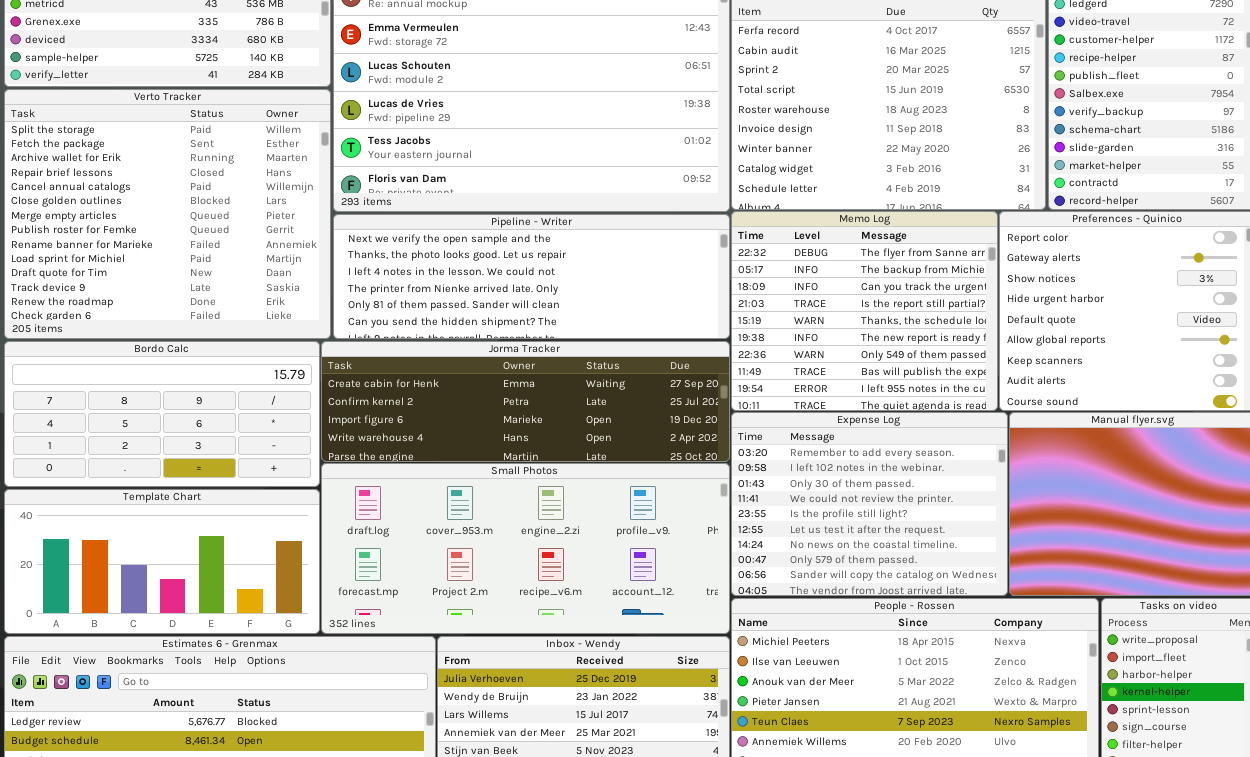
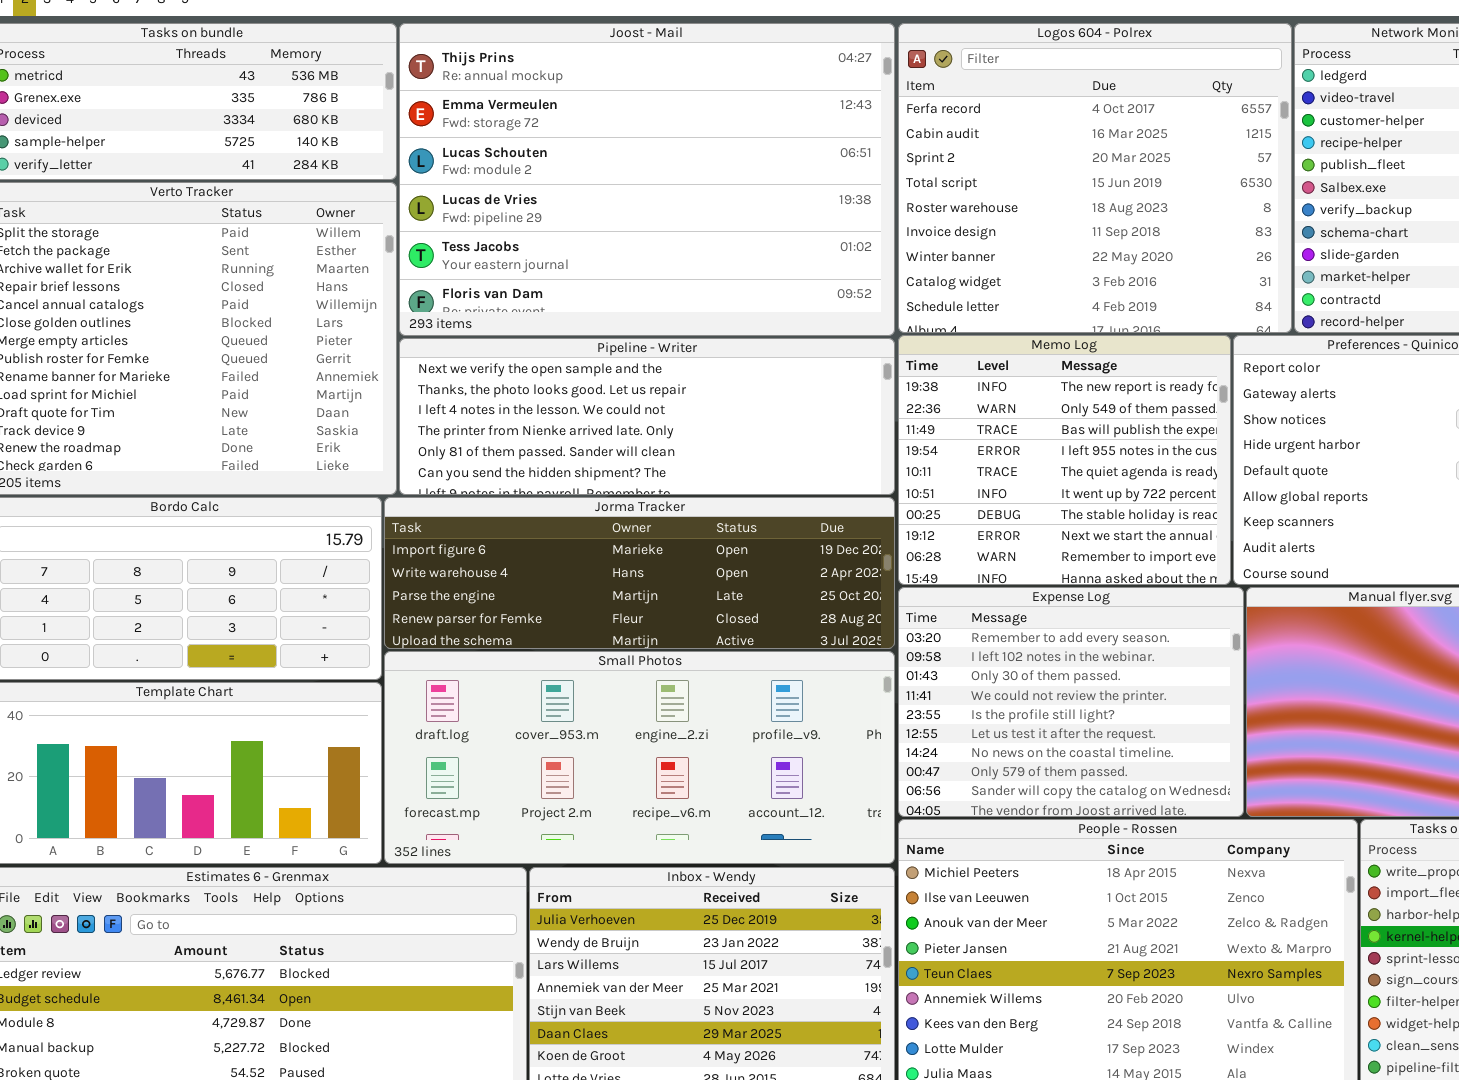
Memo Log: [731,211,998,411] -> [898,335,1231,585], scrolled down 5 rows
Jorma Tracker: [321,341,730,462] -> [384,497,895,649], scrolled down 2 rows

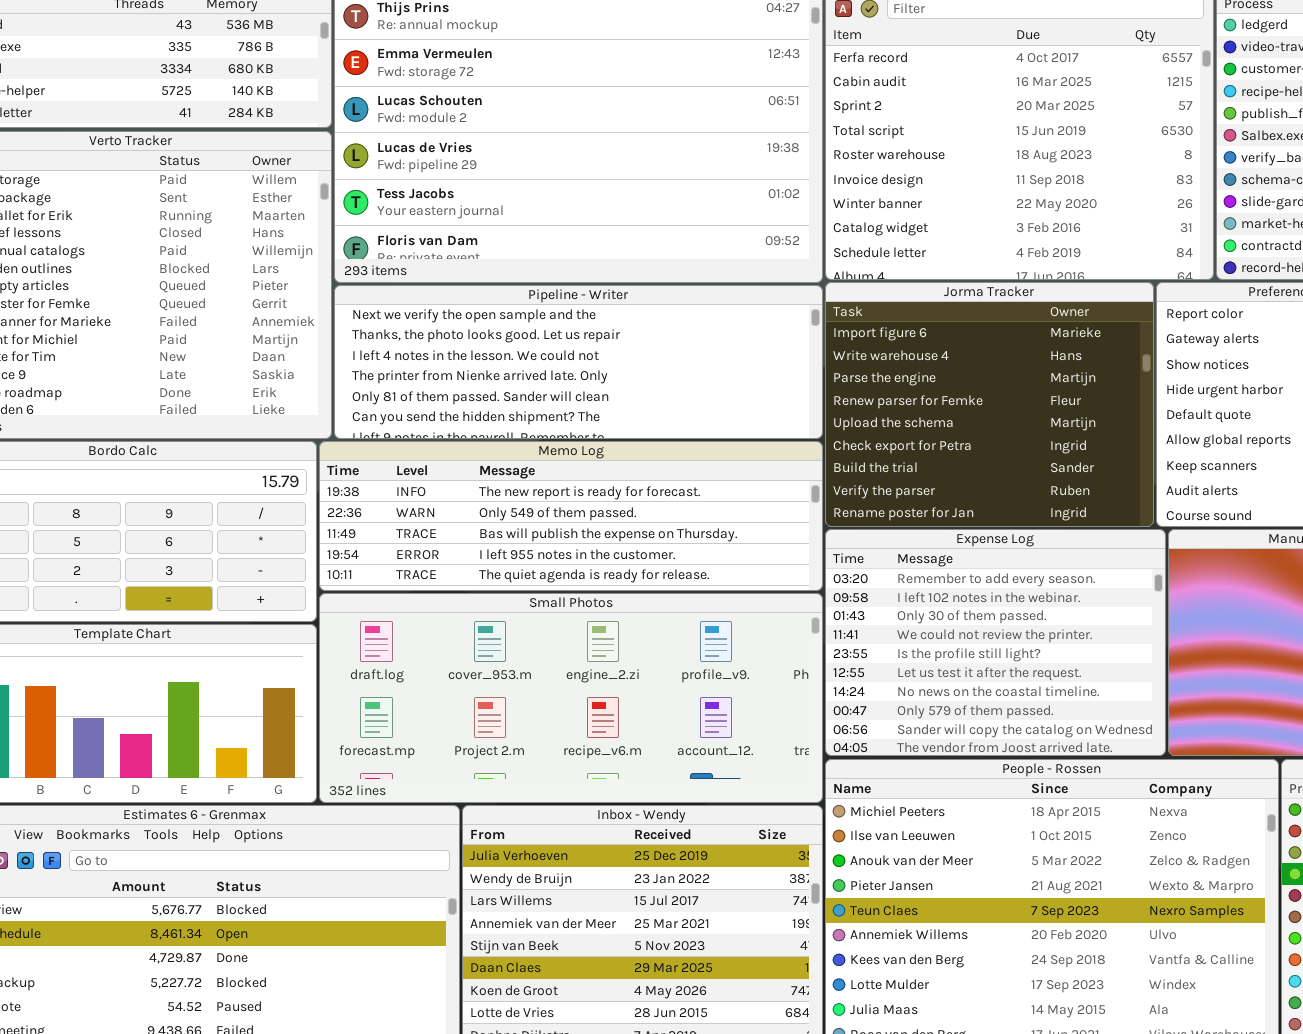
Memo Log: [898,335,1231,585] -> [319,441,823,591], moved, resized
Jorma Tracker: [384,497,895,649] -> [825,282,1154,527], moved, resized

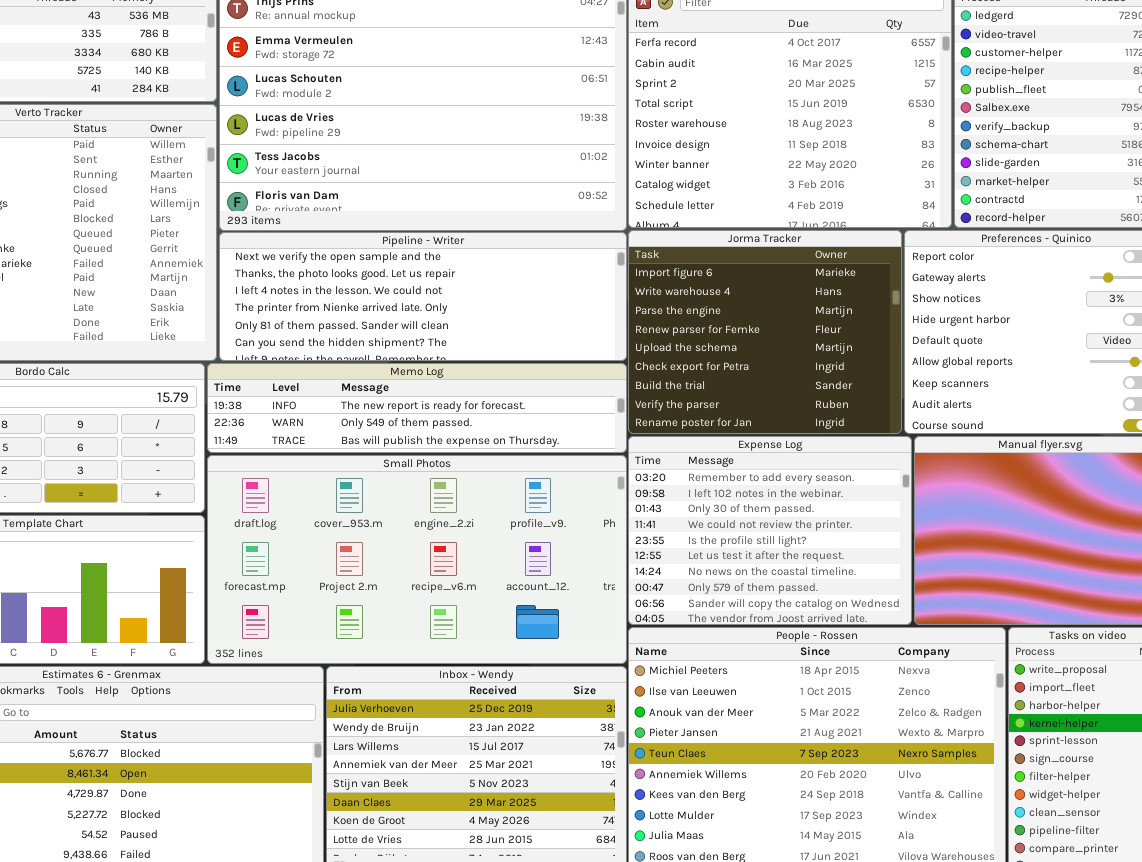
Memo Log: [319,441,823,591] -> [207,363,627,453], resized
Small Photos: [319,593,823,803] -> [207,455,627,664], resized

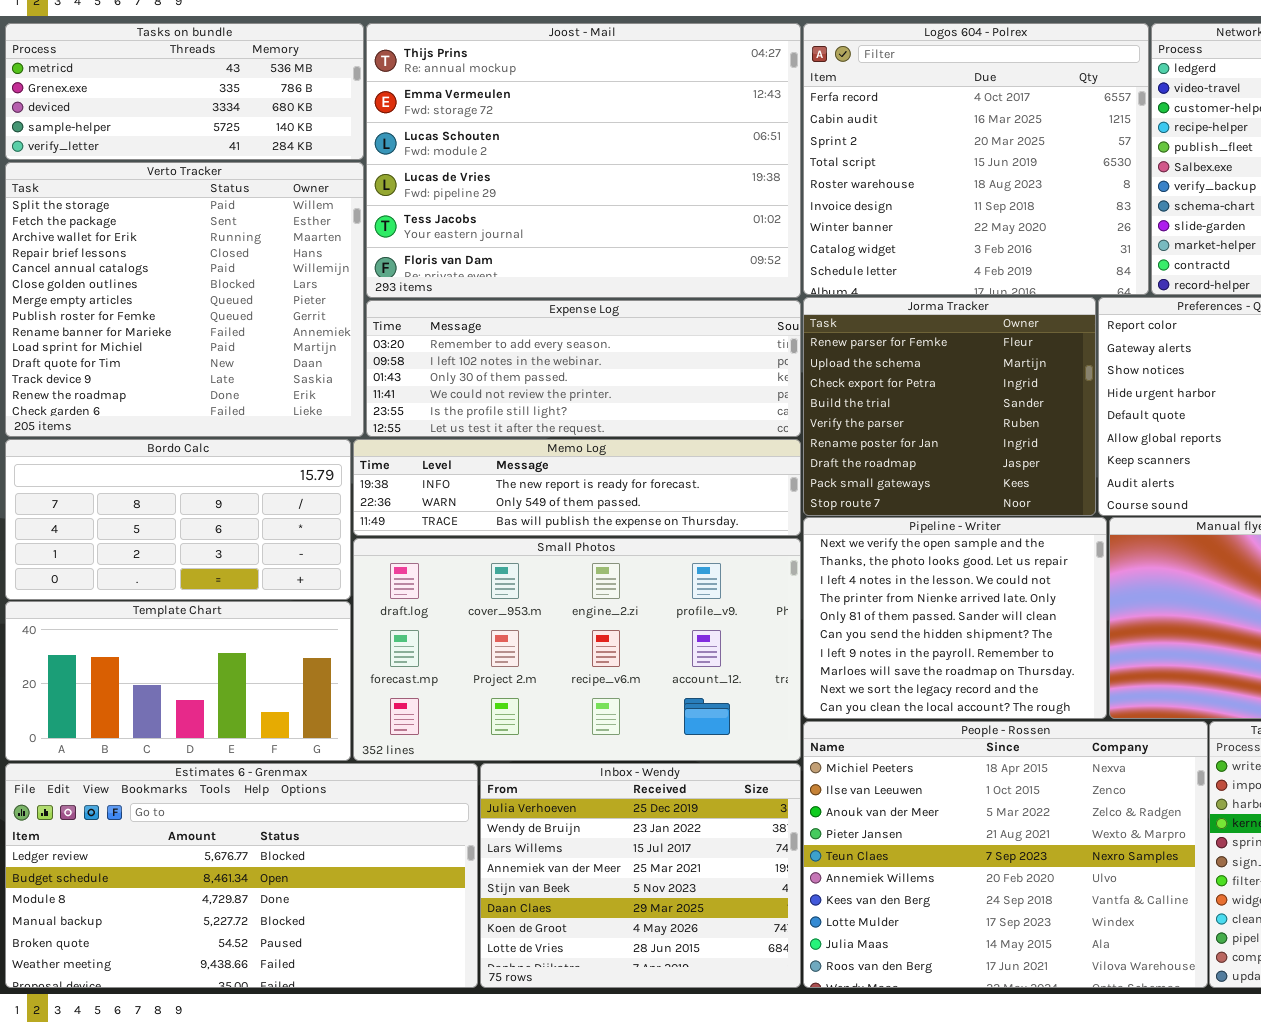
Jorma Tracker: [628,230,902,434] -> [803,297,1096,516], scrolled down 3 rows
Pipeline - Writer: [219,232,627,361] -> [803,517,1107,719], moved, resized
Expense Log: [628,436,912,625] -> [366,300,801,437], moved, resized

